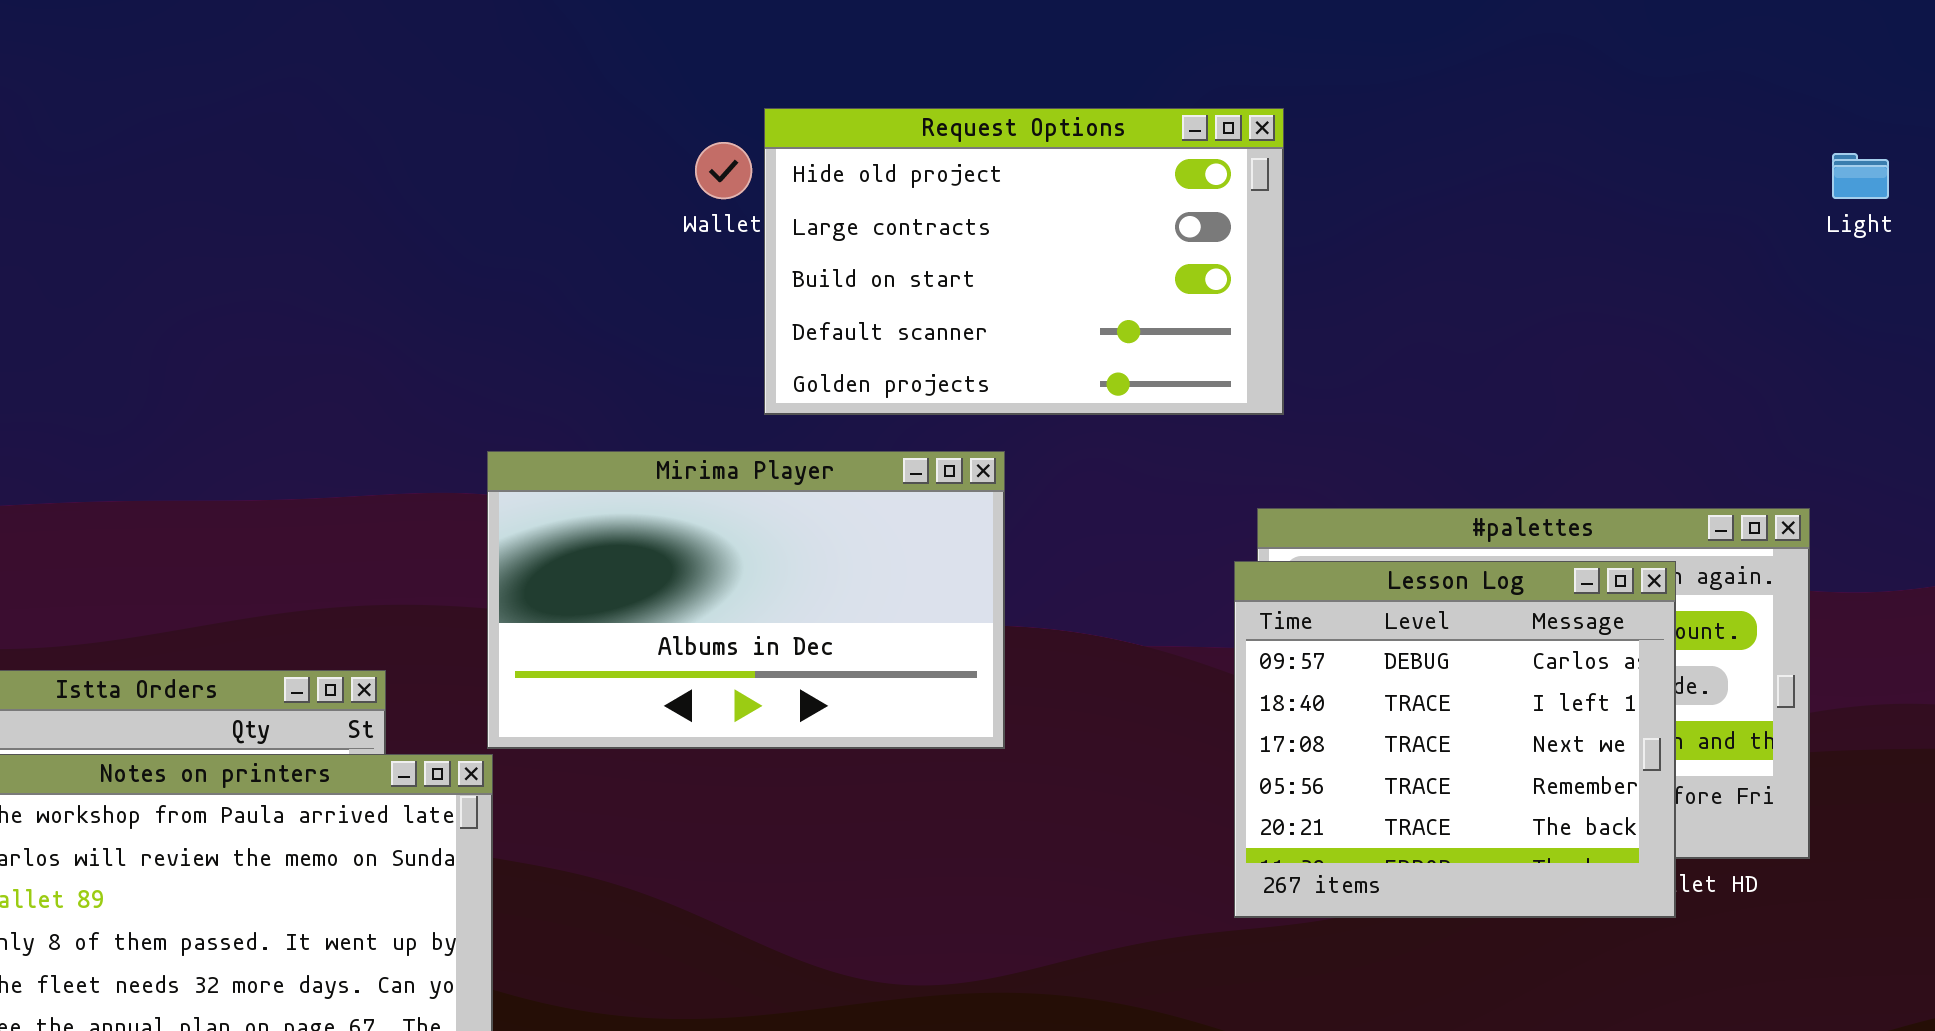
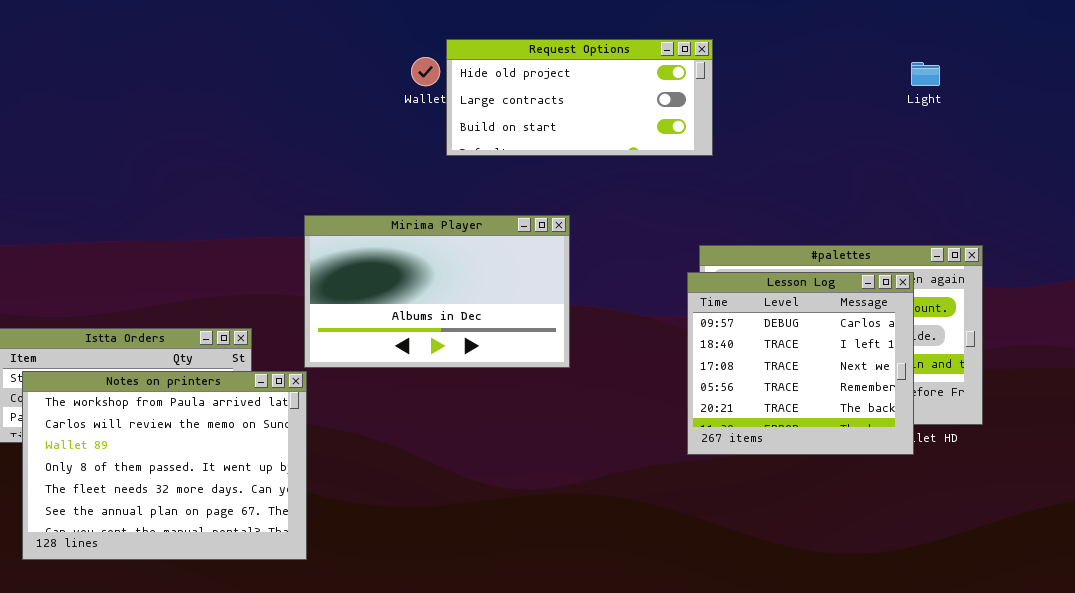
Request Options: [764,108,1284,415] -> [446,39,713,156], resized
Light: [1832,153,1889,199] -> [911,62,940,86], moved

